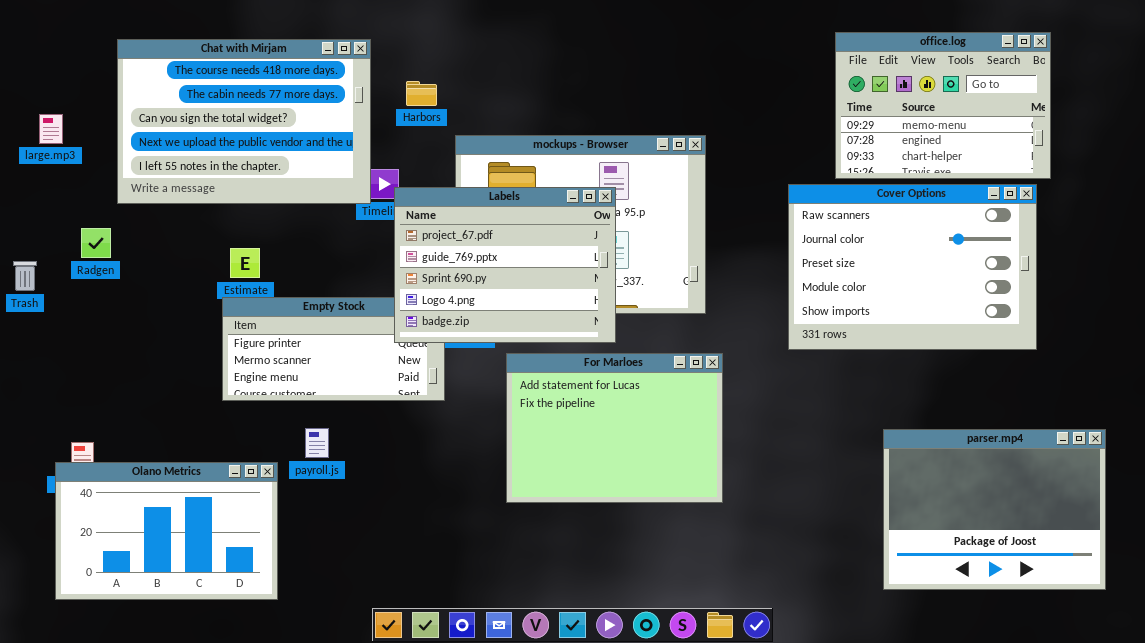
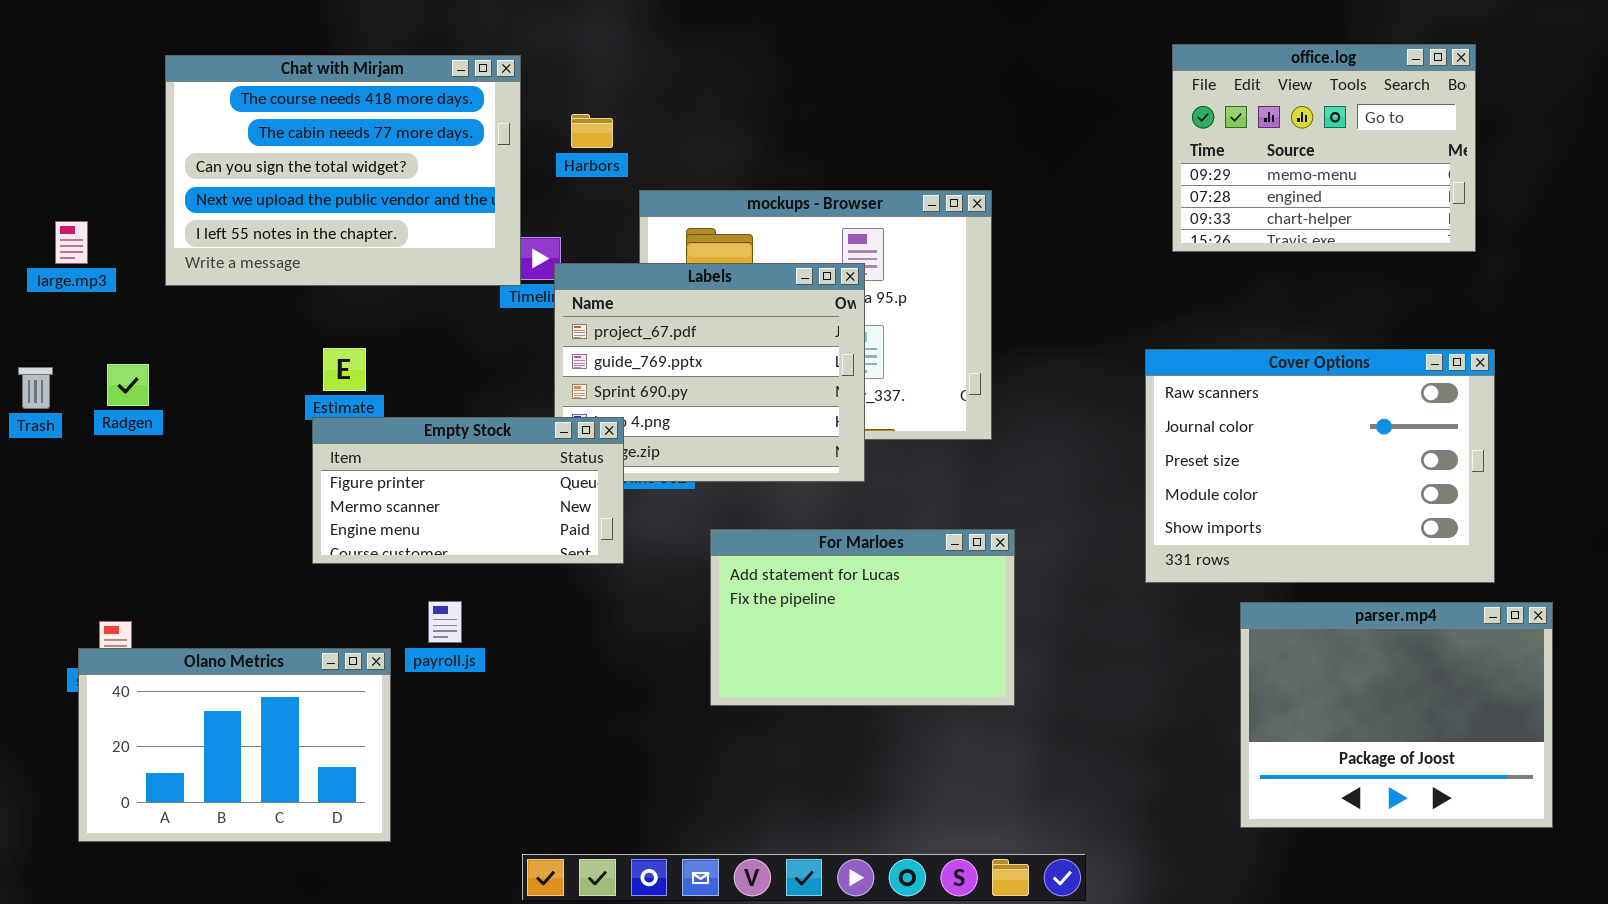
large.mp3: [39,114,63,144] -> [55,221,88,264], moved
Cover Options: [788,184,1037,350] -> [1145,349,1495,583], moved
Radgen: [81,228,111,258] -> [107,364,149,406], moved
Empty Stock: [222,297,445,401] -> [312,417,624,564], raised
For Marloes: [506,353,723,503] -> [710,529,1015,706], resized

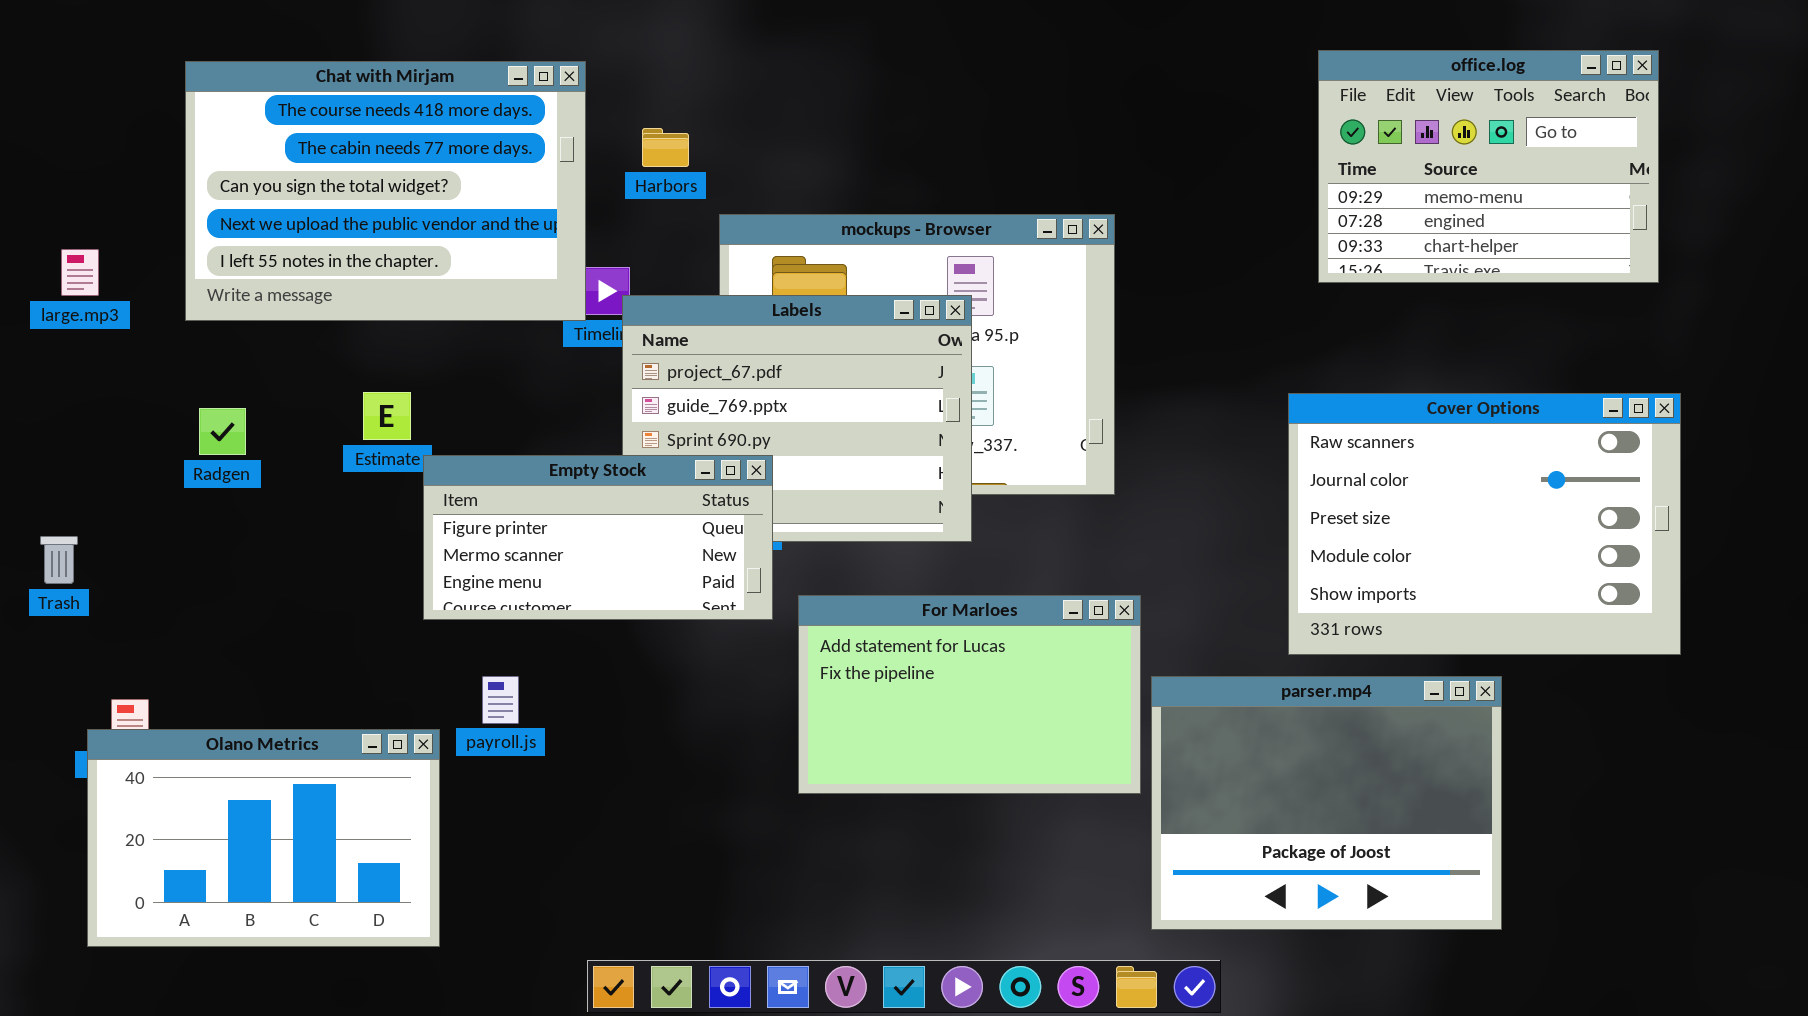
Radgen: [107,364,149,406] -> [199,408,246,455], moved
Trash: [18,367,53,409] -> [40,536,78,584], moved
Empty Stock: [312,417,624,564] -> [423,455,773,620], moved
parser.mp4: [1240,602,1553,828] -> [1151,676,1502,930], moved

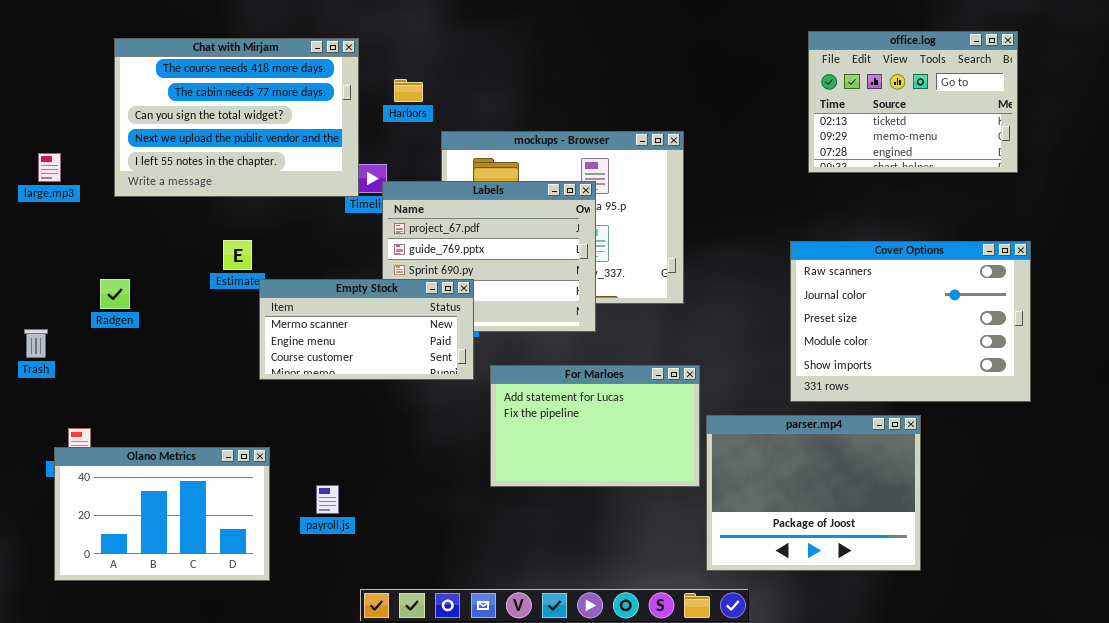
office.log: [1318,50,1659,283] -> [808,31,1018,173], scrolled up 1 row
Radgen: [199,408,246,455] -> [100,279,130,309], moved
Empty Stock: [423,455,773,620] -> [259,279,474,380], scrolled down 1 row
payroll.js: [482,676,519,724] -> [316,485,339,514], moved

